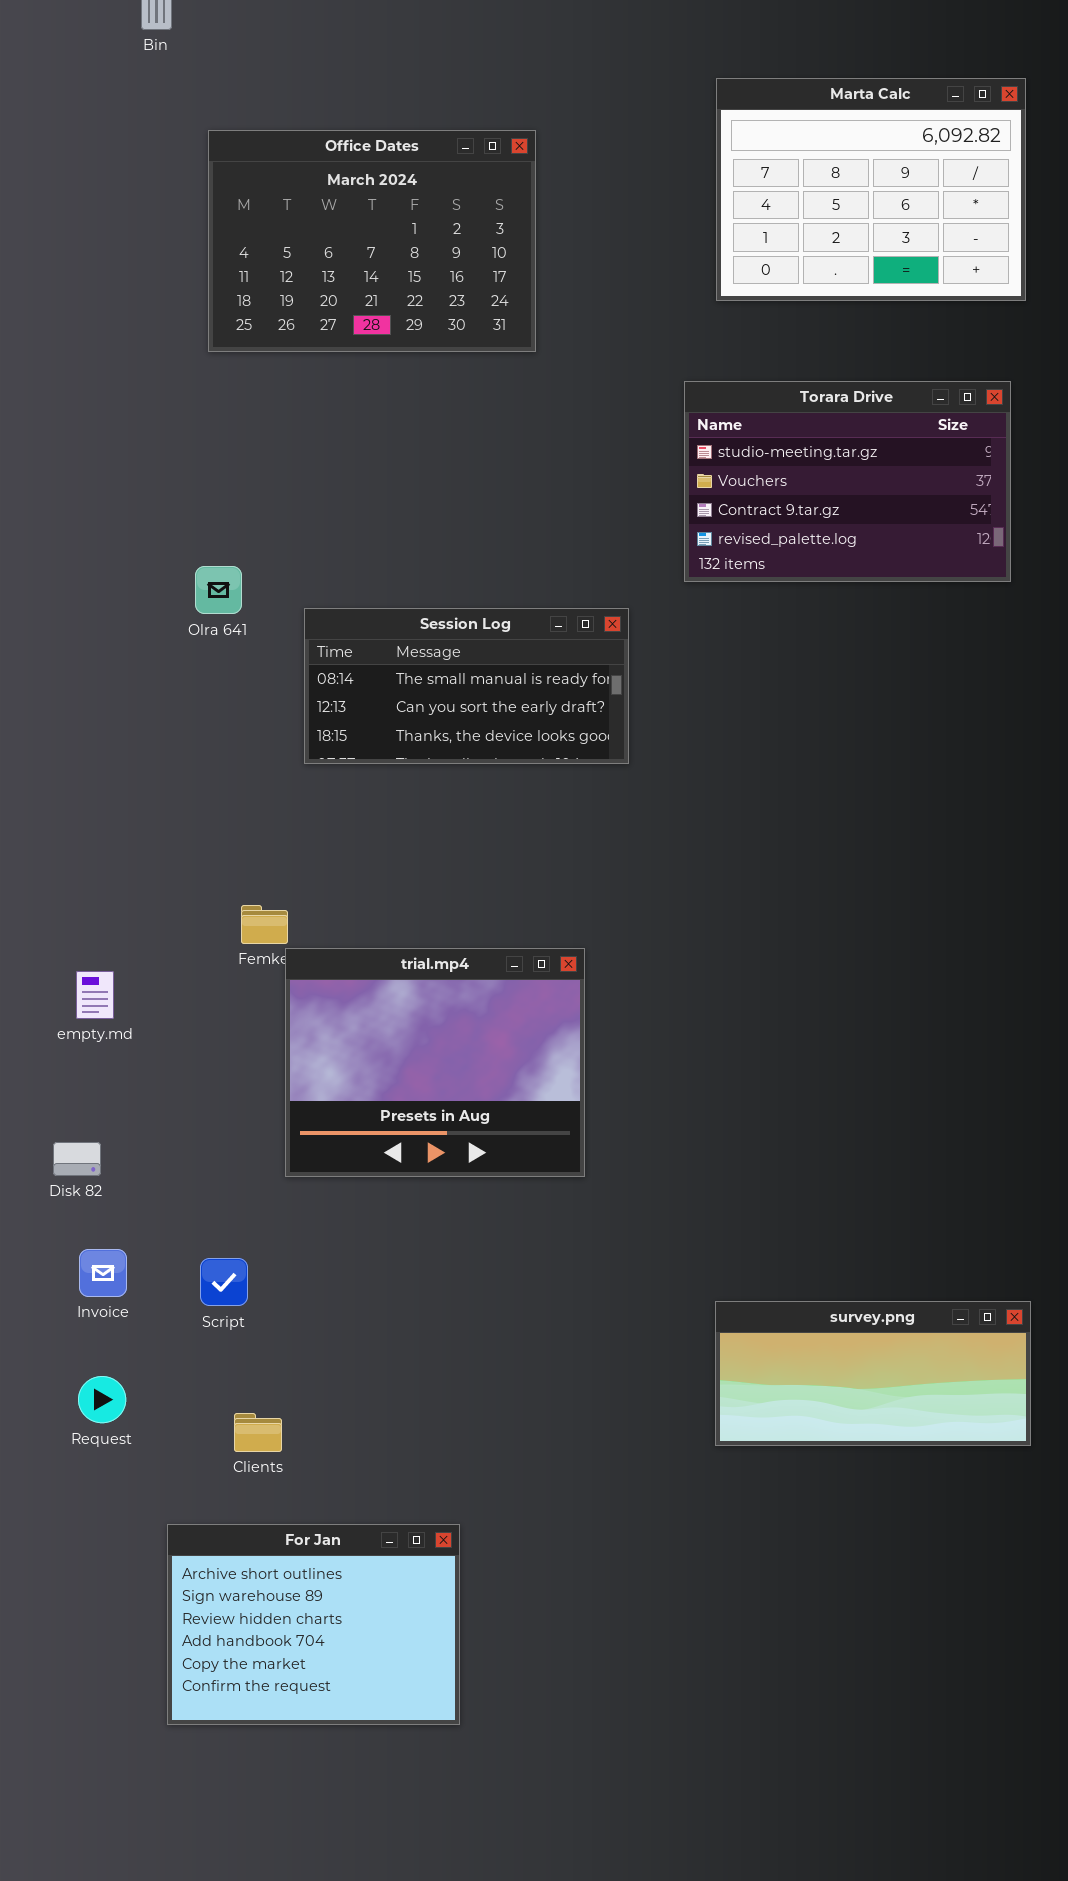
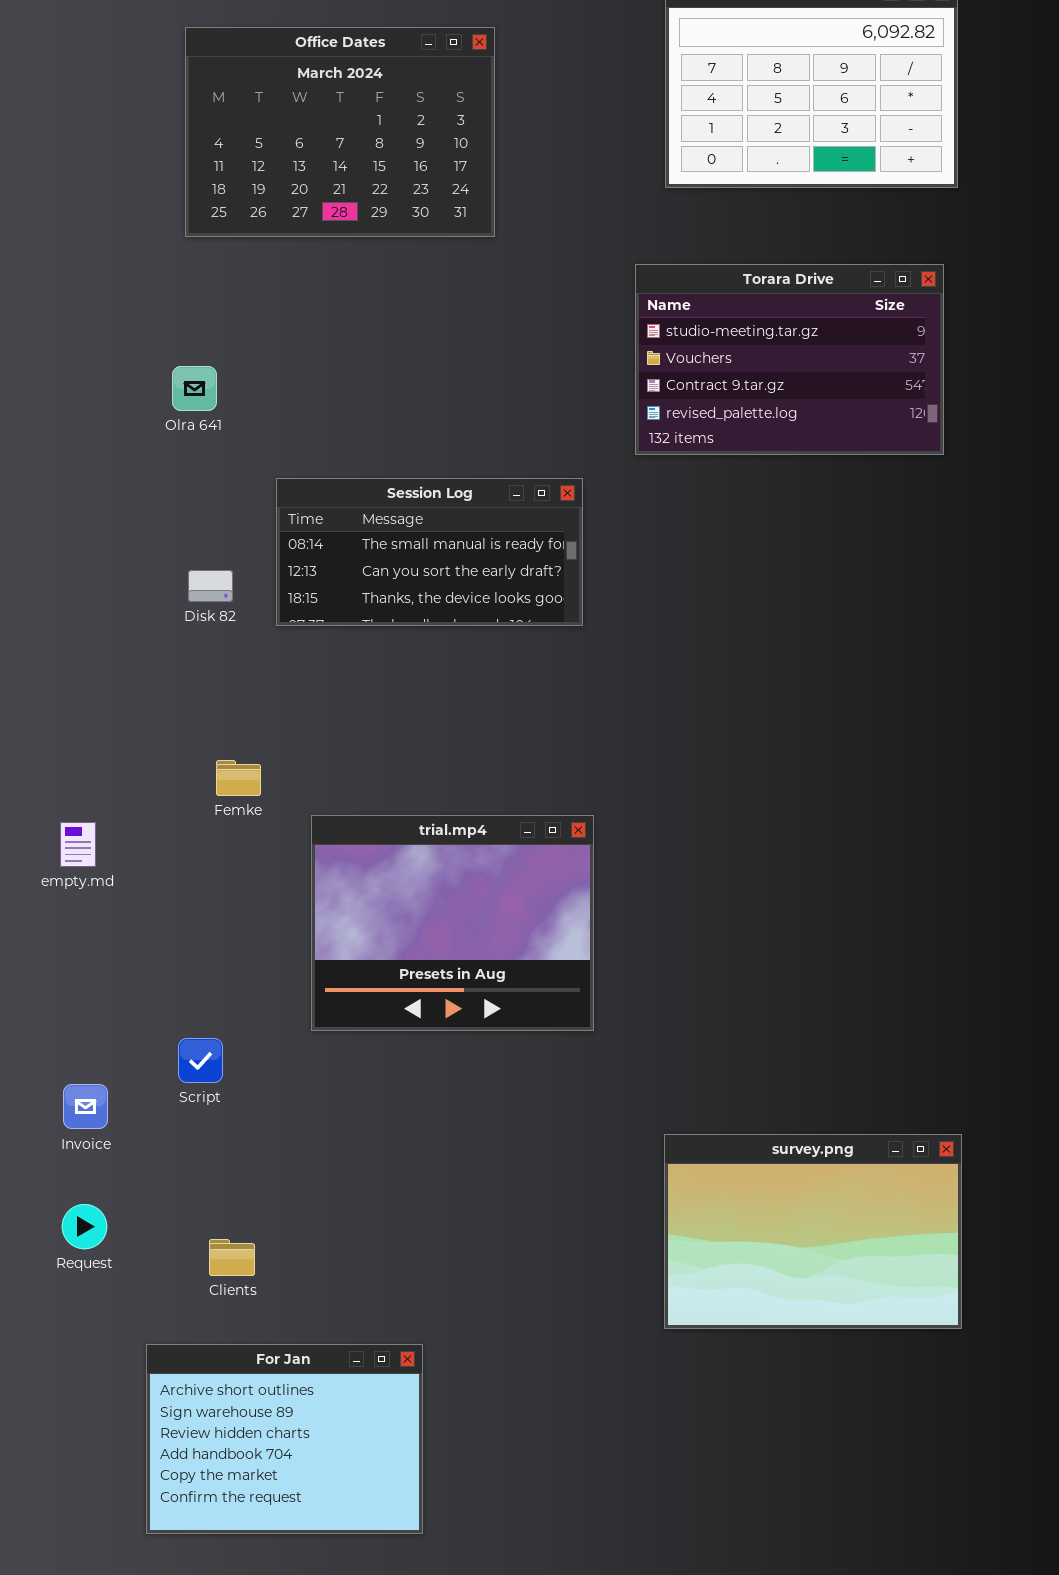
Olra 641: [195,566,242,614] -> [172,366,217,411], moved
trial.mp4: [285,948,585,1177] -> [311,815,594,1031], moved
Disk 82: [53,1142,101,1176] -> [188,570,233,602], moved
Script: [200,1258,248,1306] -> [178,1038,223,1083], moved
survey.png: [715,1301,1031,1446] -> [664,1134,962,1329], resized

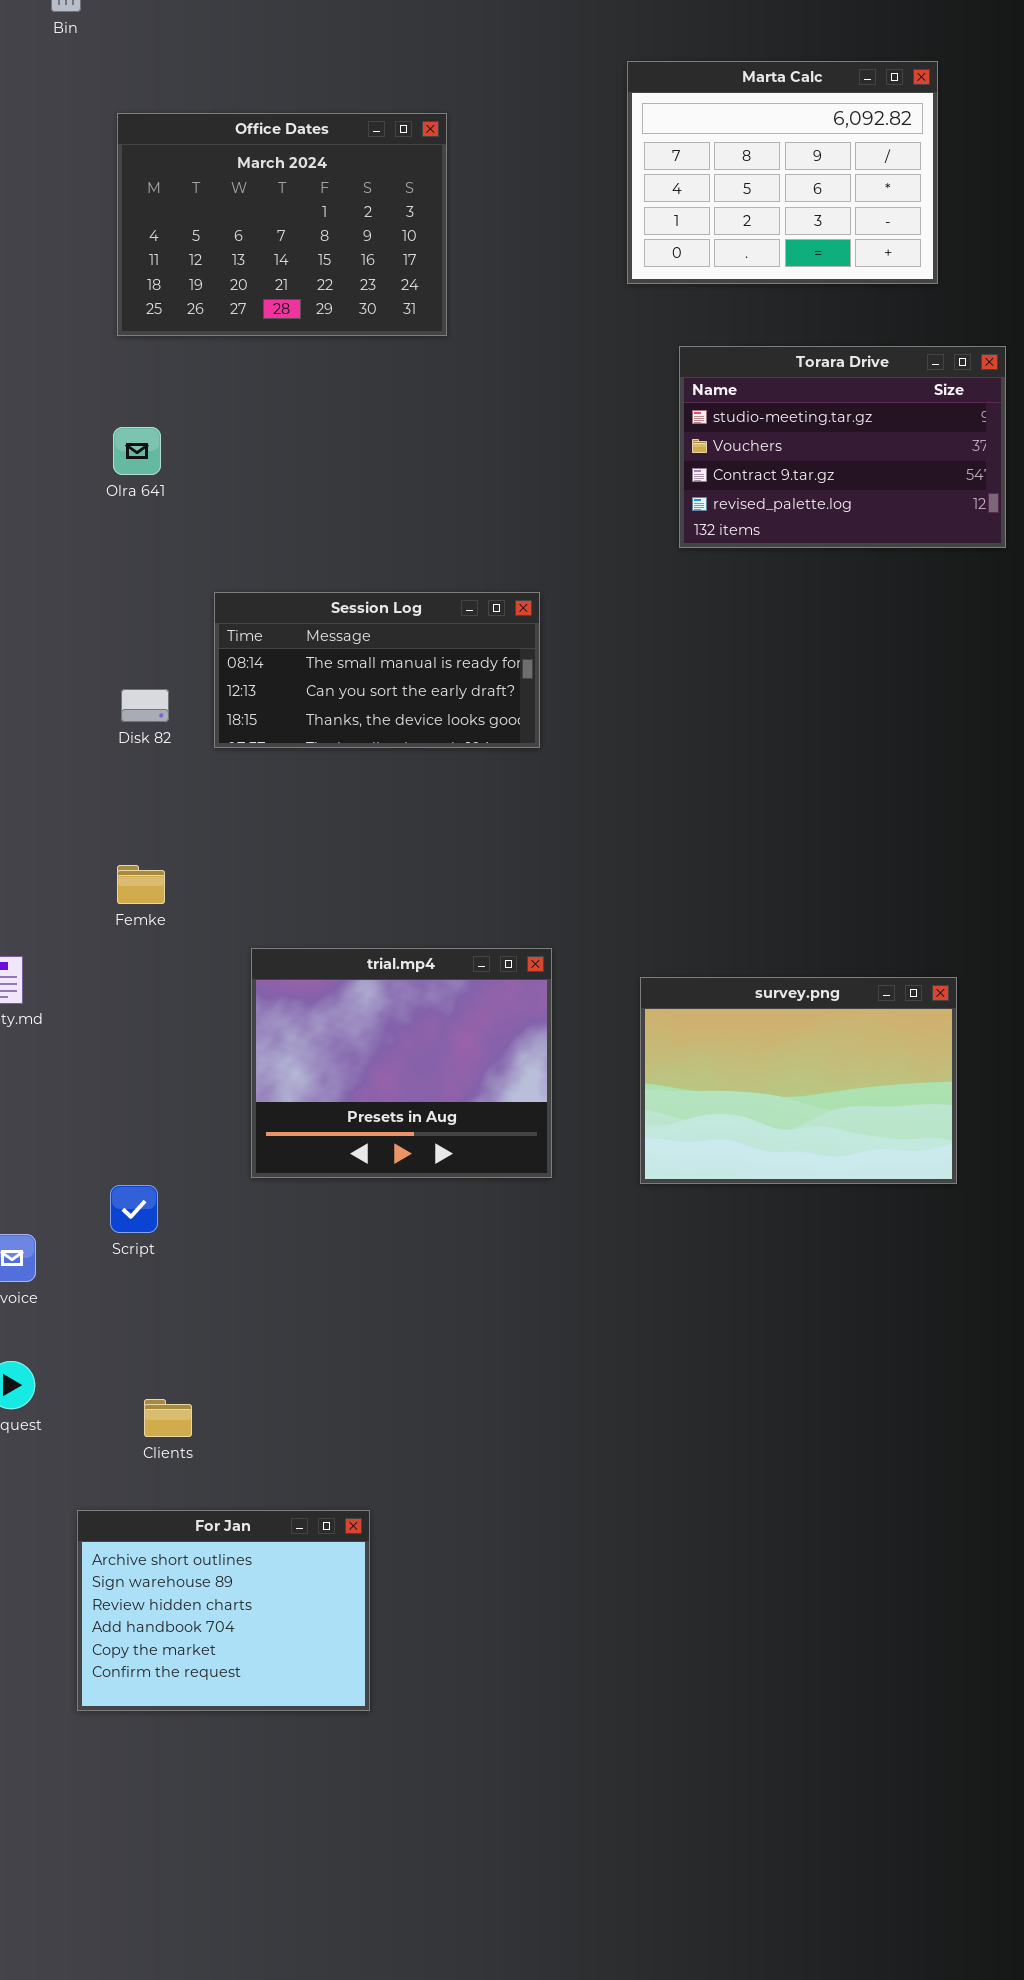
Torara Drive: [635,264,944,455] -> [679,346,1006,548], moved
Olra 641: [172,366,217,411] -> [113,427,161,475], moved
Femke: [216,760,261,796] -> [117,865,165,904], moved
survey.png: [664,1134,962,1329] -> [640,977,957,1184], moved

